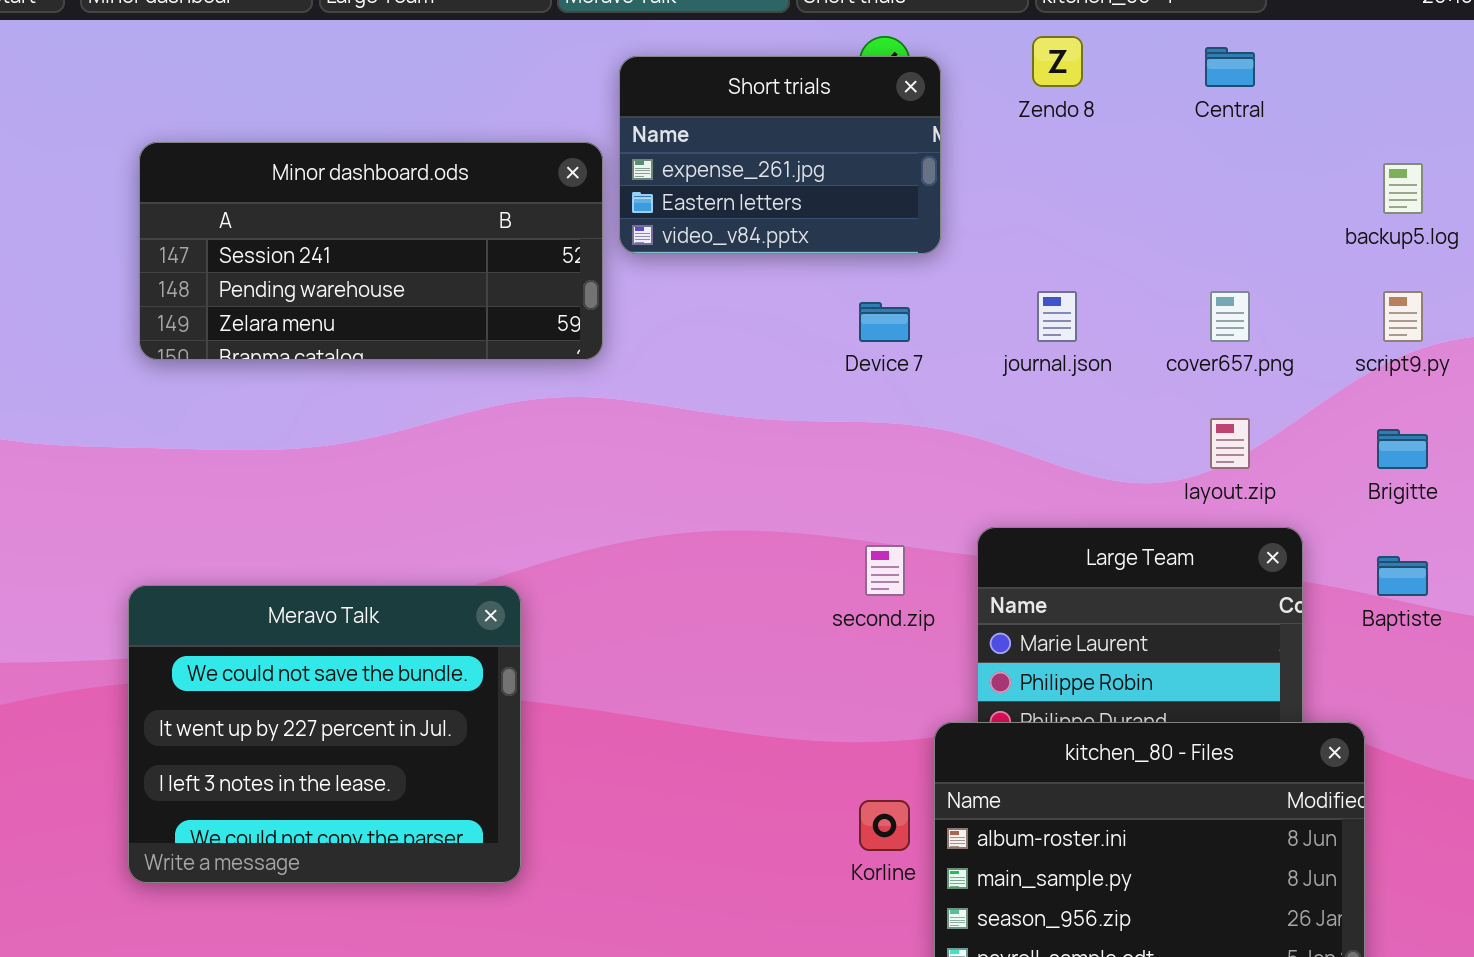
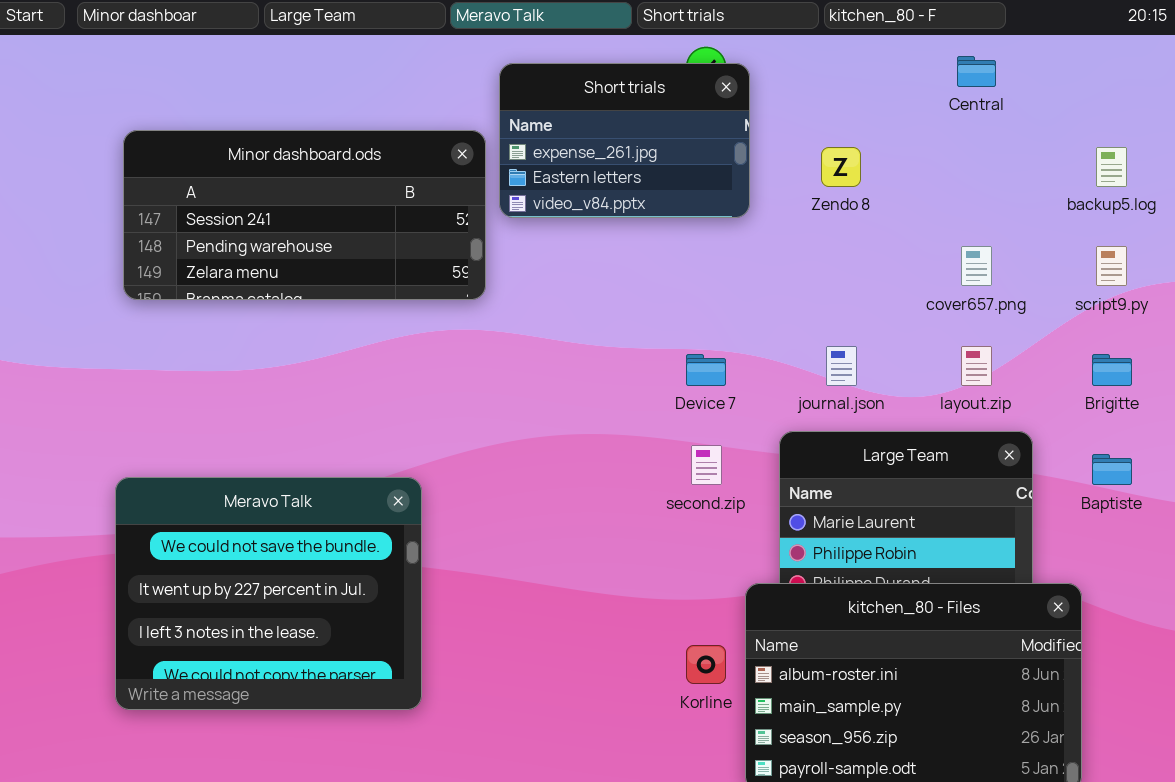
Zendo 8: [1032,36,1083,87] -> [821,147,861,187], moved
journal.json: [1037,291,1077,342] -> [826,346,857,386], moved
Device 7: [859,302,910,342] -> [686,354,726,386], moved

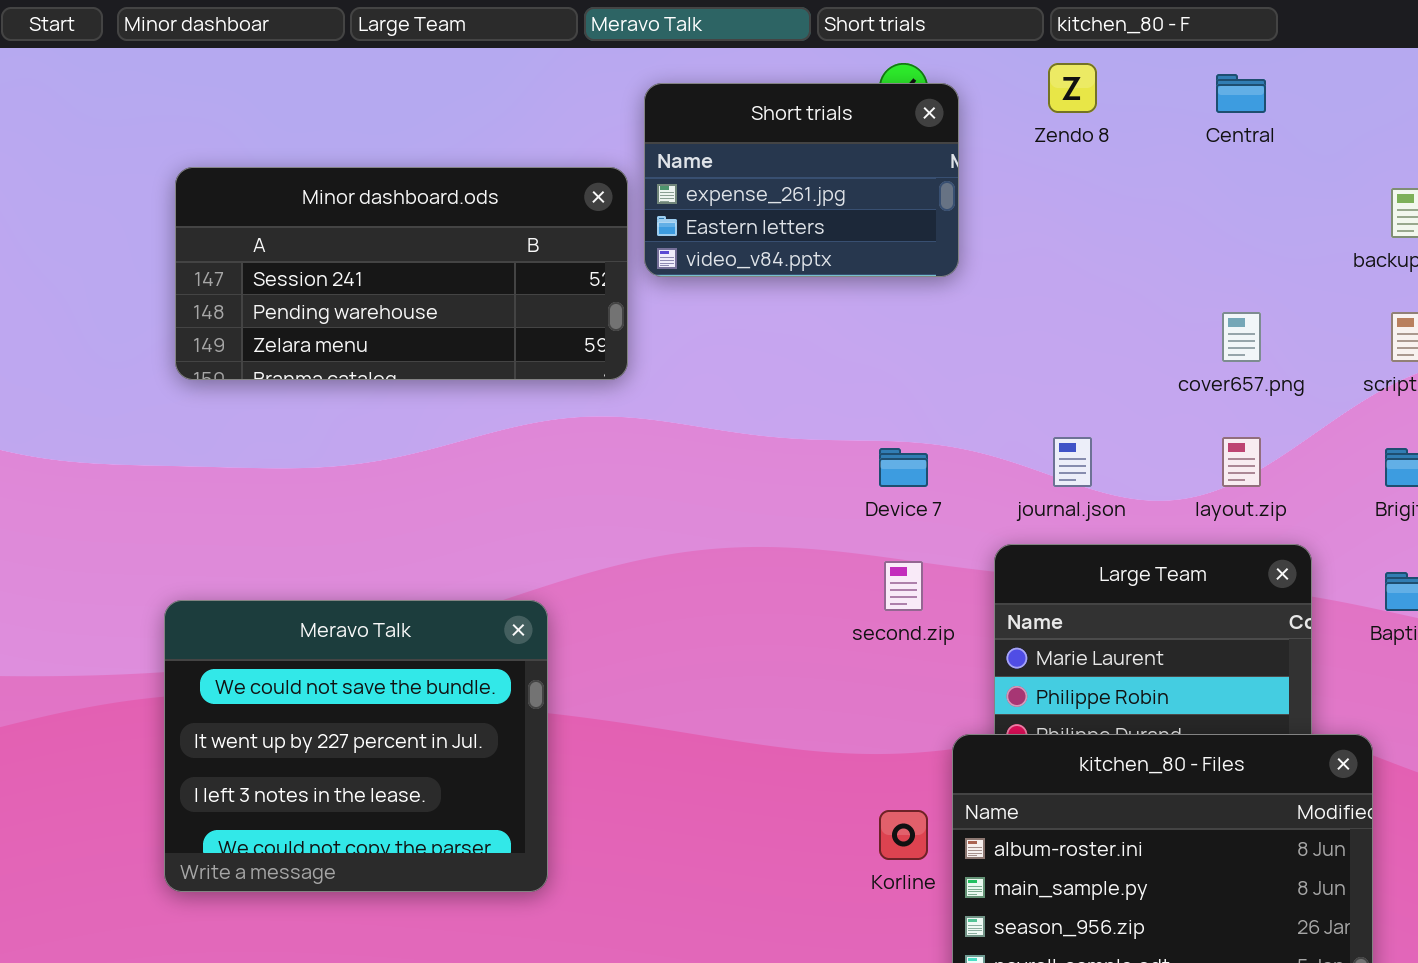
Zendo 8: [821,147,861,187] -> [1048,63,1097,113], moved

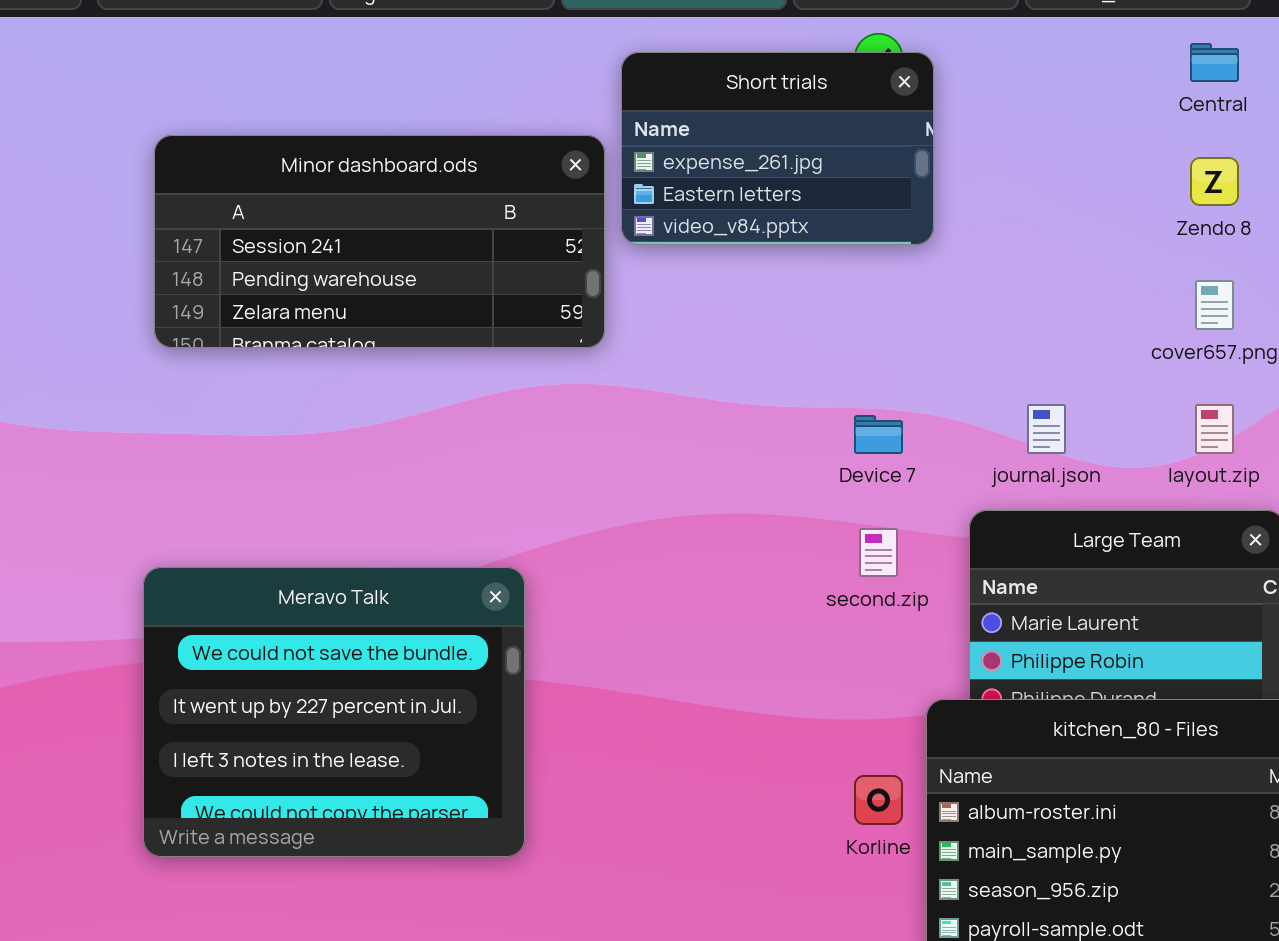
Zendo 8: [1048,63,1097,113] -> [1190,157,1239,206], moved

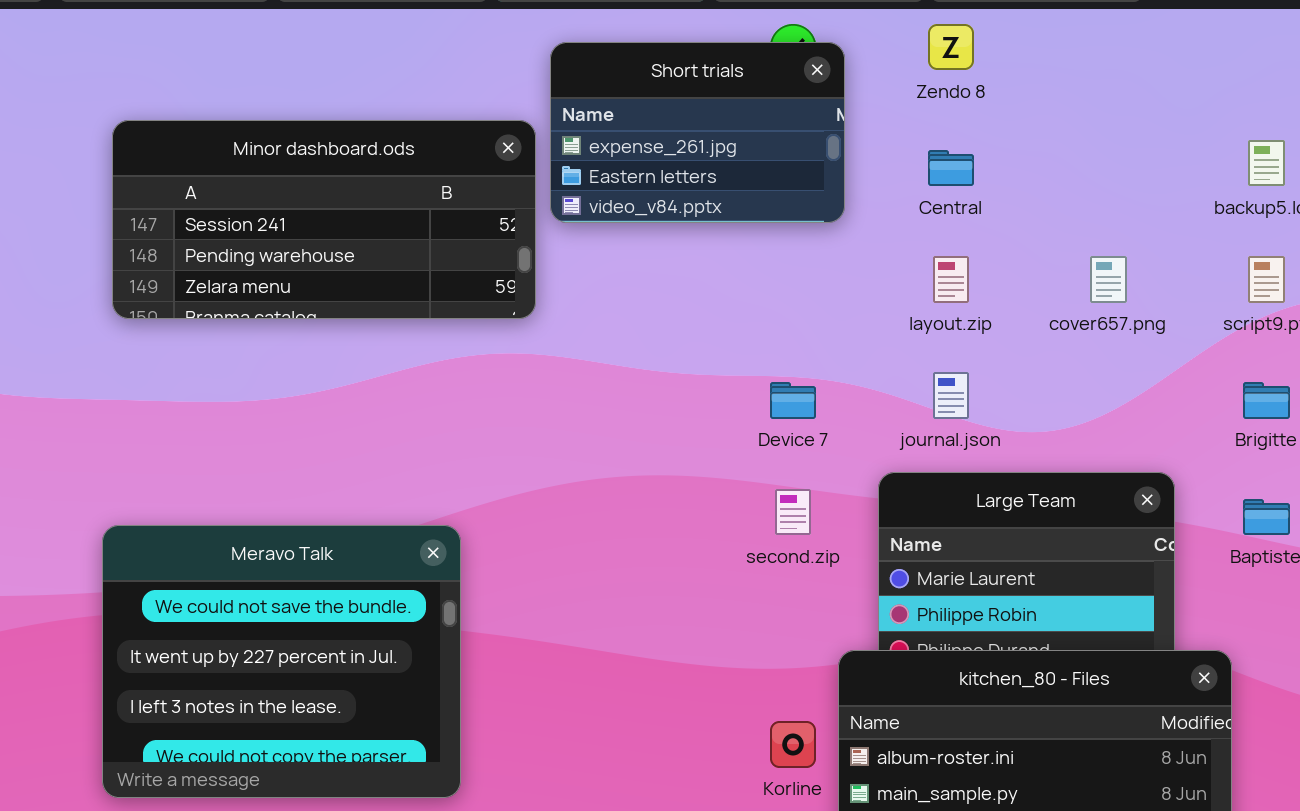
Central: [1190,43,1239,82] -> [928,150,974,186], moved
Zendo 8: [1190,157,1239,206] -> [928,24,974,70], moved
layout.zip: [1195,404,1234,454] -> [933,256,969,303], moved

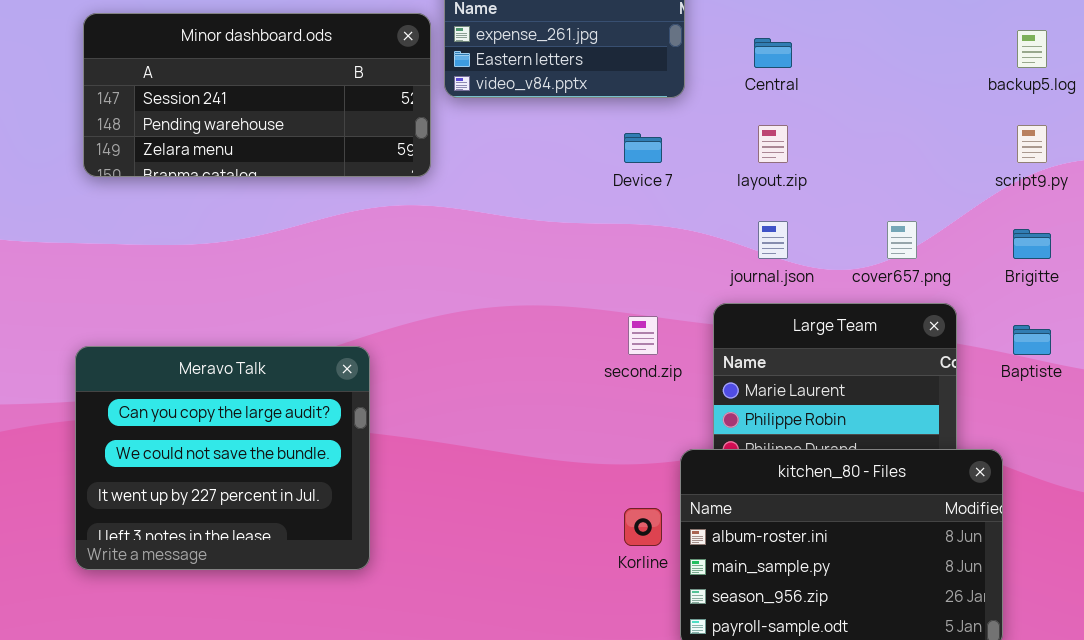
cover657.png: [1090,256,1127,303] -> [887,221,917,259], moved
Device 7: [770,382,816,419] -> [624,133,662,163], moved
Meravo Talk: [102,525,461,798] -> [75,346,370,570], scrolled up 1 row

